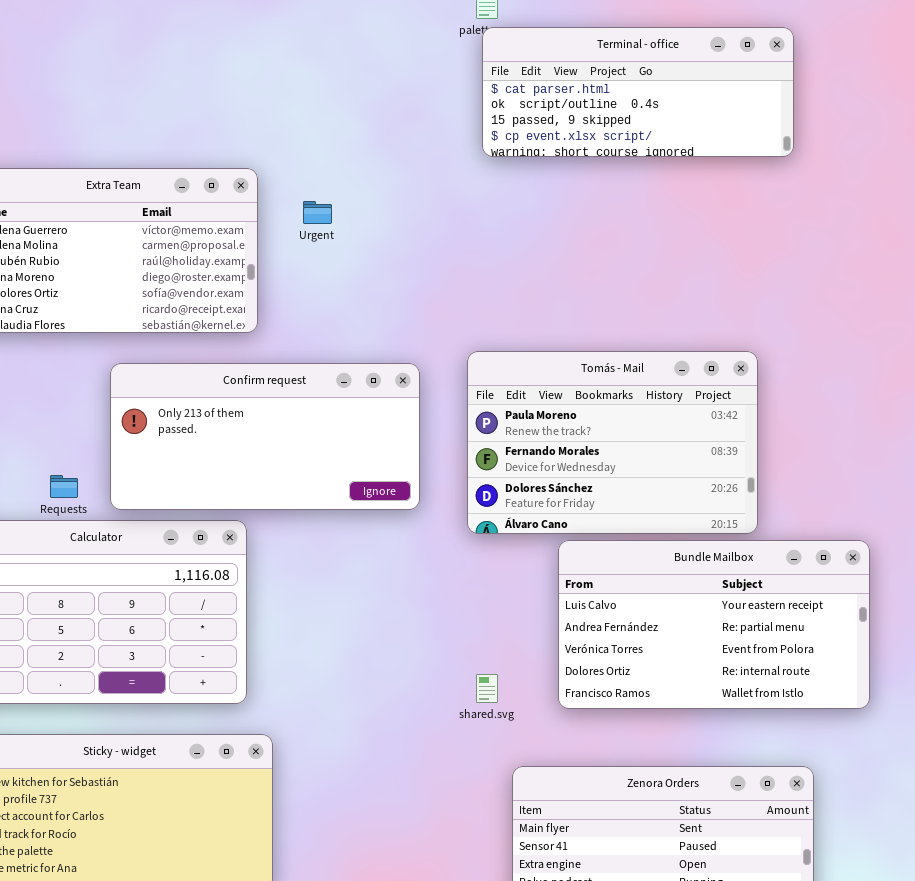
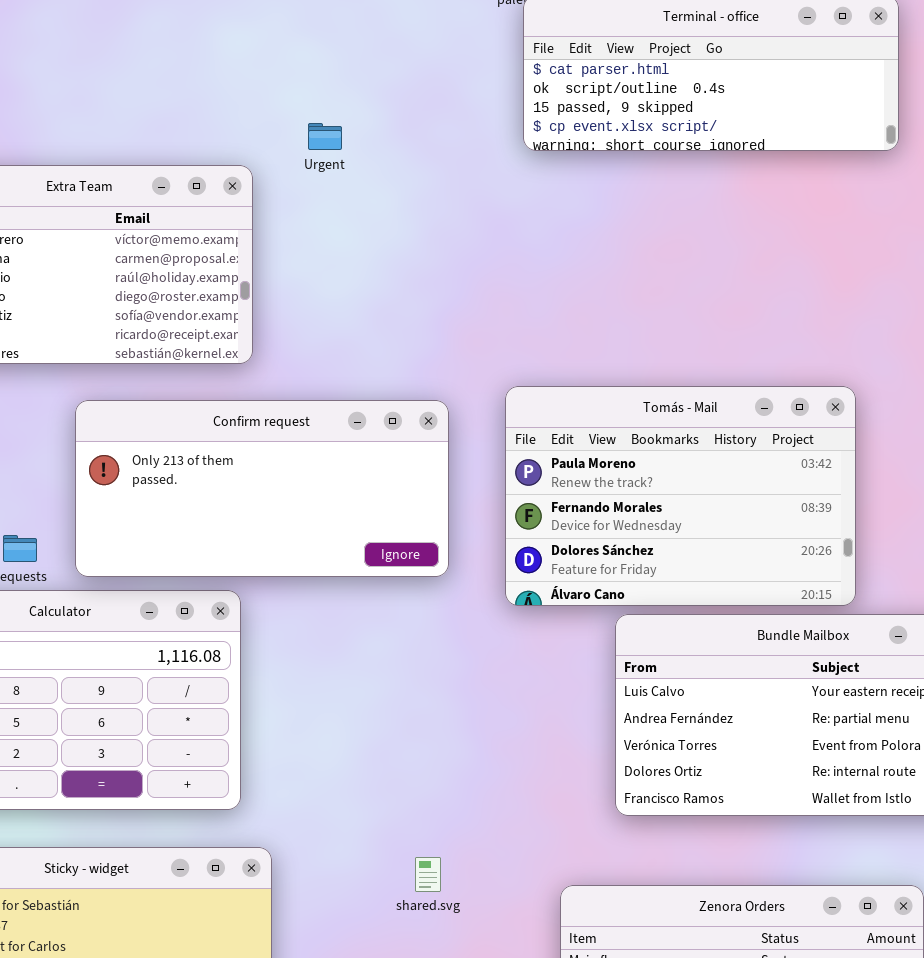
Urgent: [303,201,332,224] -> [308,123,342,150], moved
shared.svg: [476,674,498,703] -> [415,857,441,892], moved

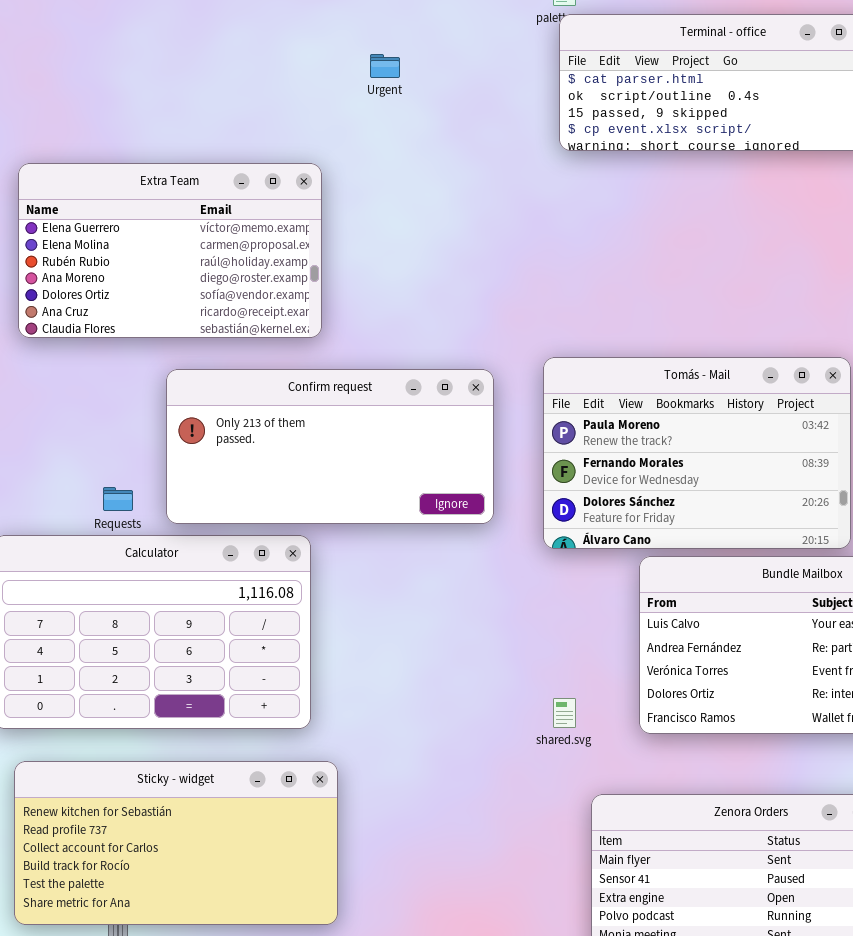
Urgent: [308,123,342,150] -> [370,54,400,78], moved
shared.svg: [415,857,441,892] -> [553,698,576,728], moved

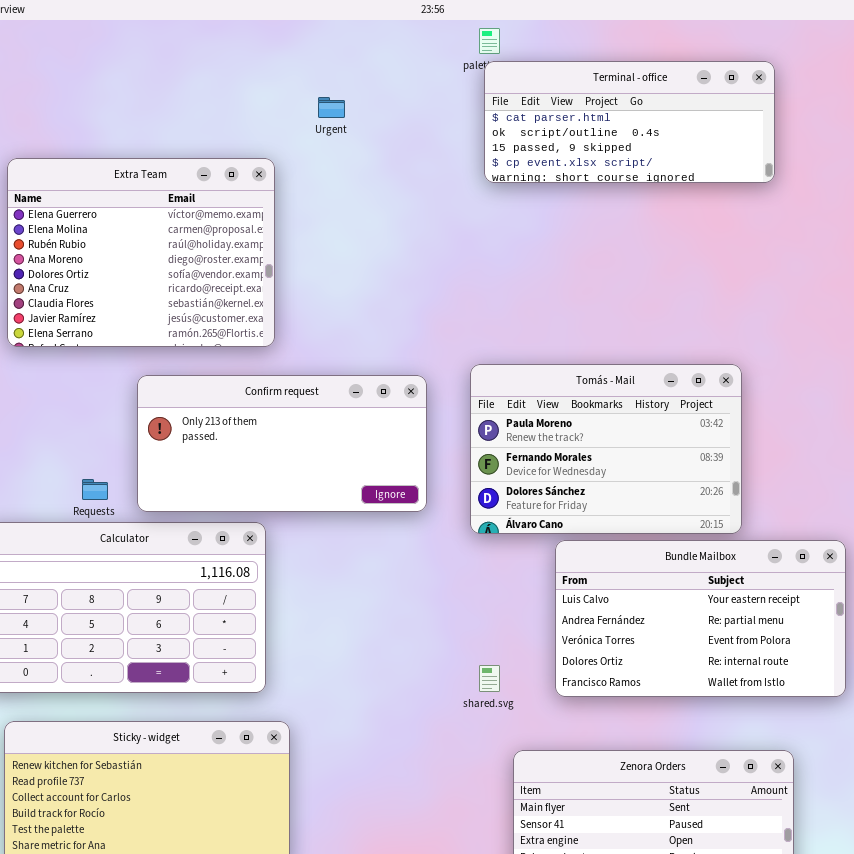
Extra Team: [18,163,322,338] -> [7,158,275,347], resized

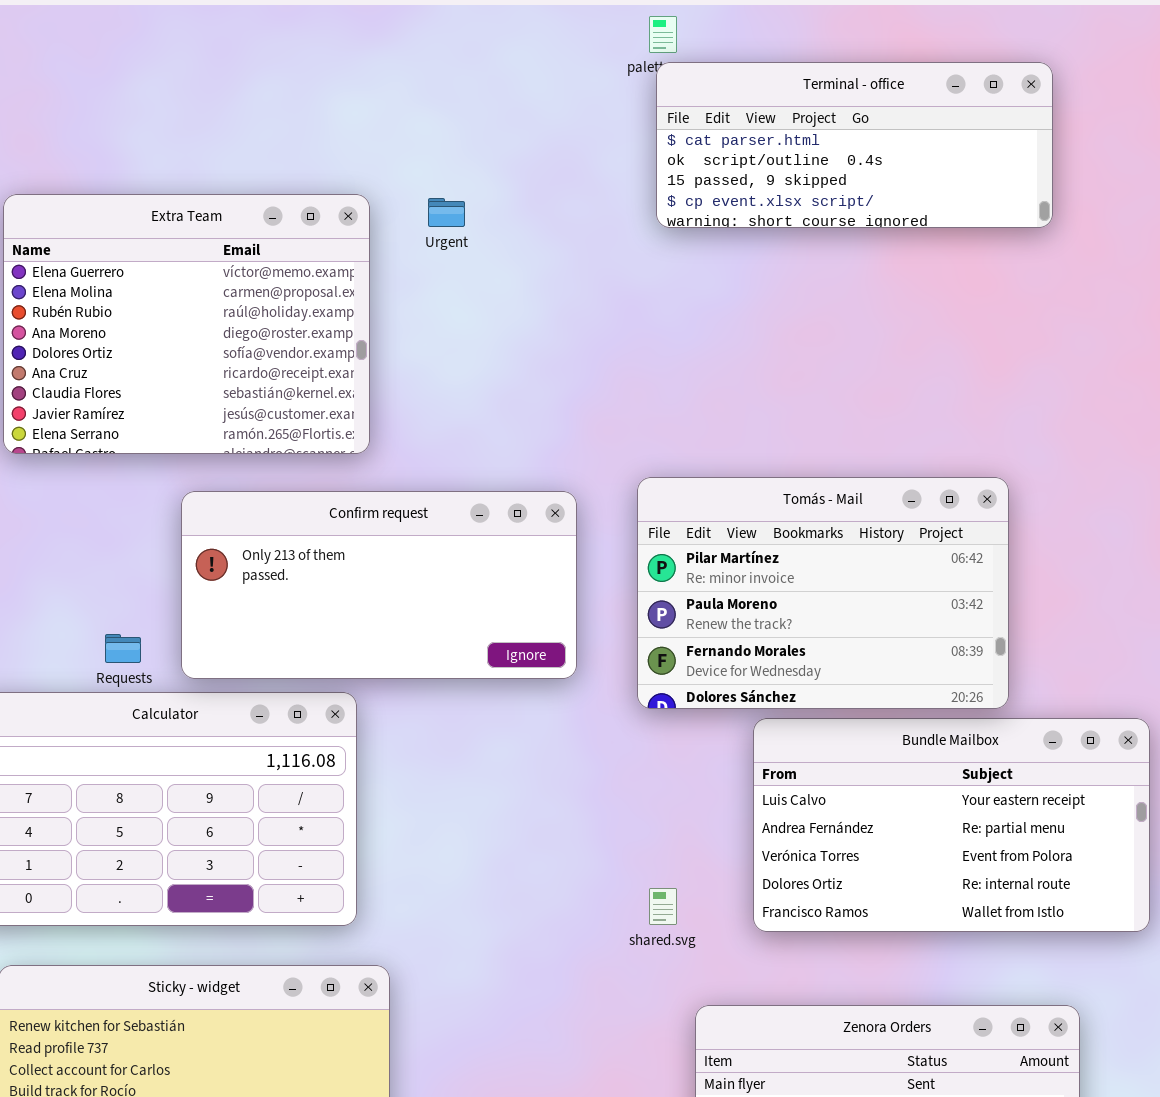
Urgent: [318,97,345,118] -> [428,198,465,227], moved
Tomás - Mail: [470,364,742,534] -> [637,477,1009,709], scrolled up 1 row

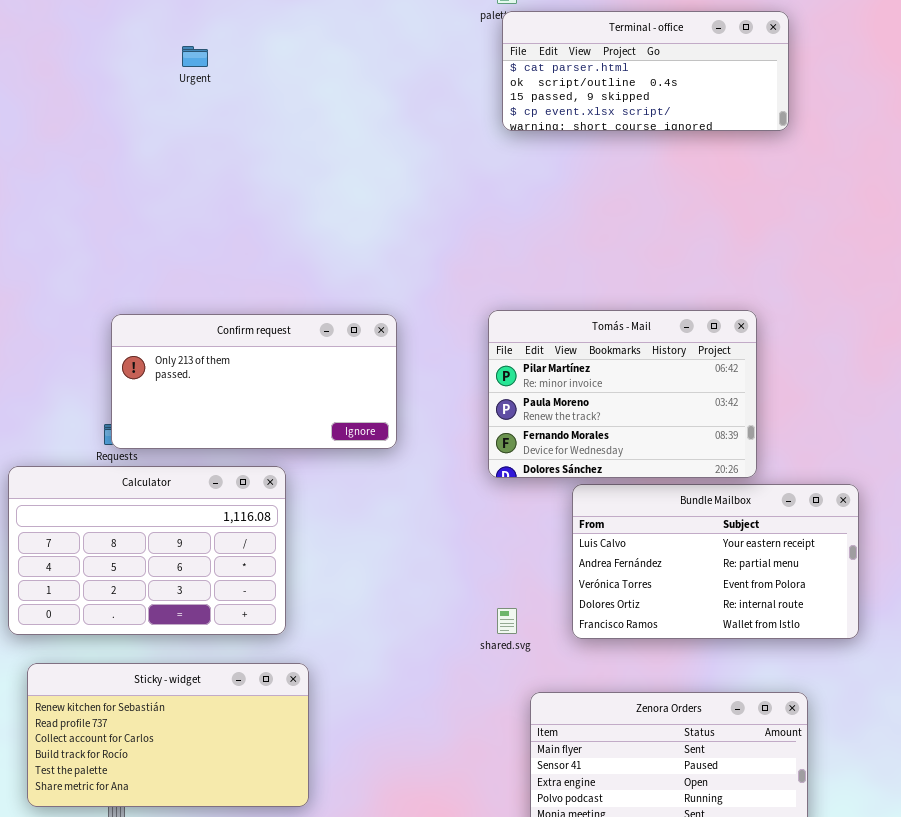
Extra Team: [3,194,370,454] -> none, closed
Urgent: [428,198,465,227] -> [182,46,208,67], moved
Confirm request: [181,491,577,679] -> [111,314,397,449], moved

